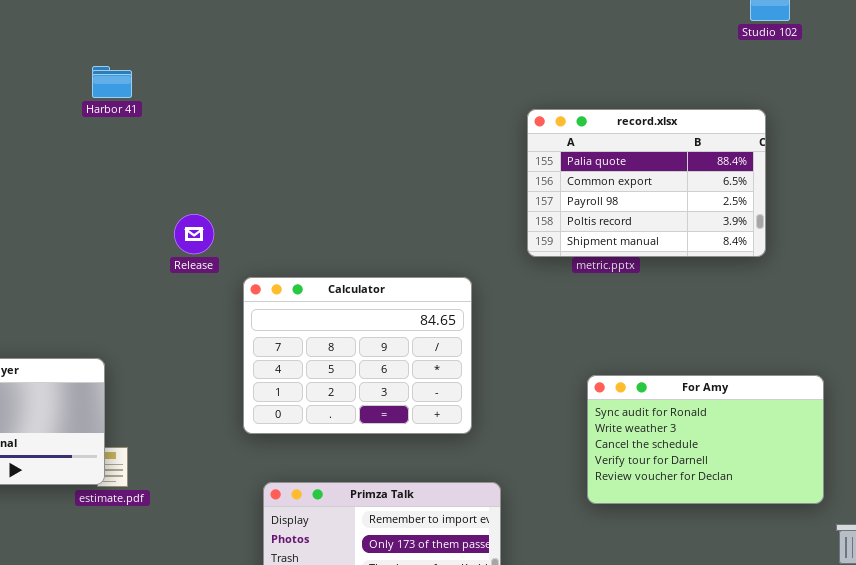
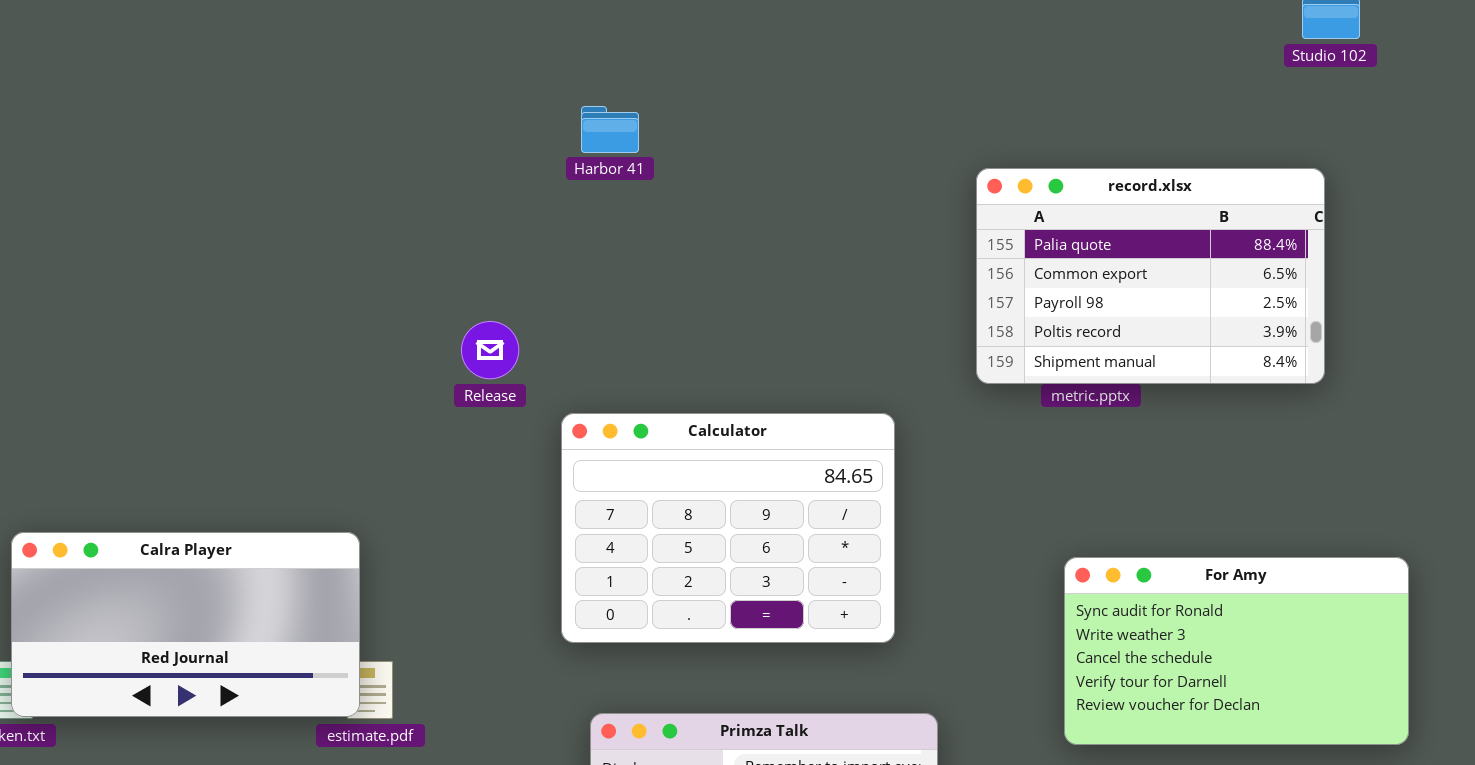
Harbor 41: [92,66,132,98] -> [581,106,639,153], moved

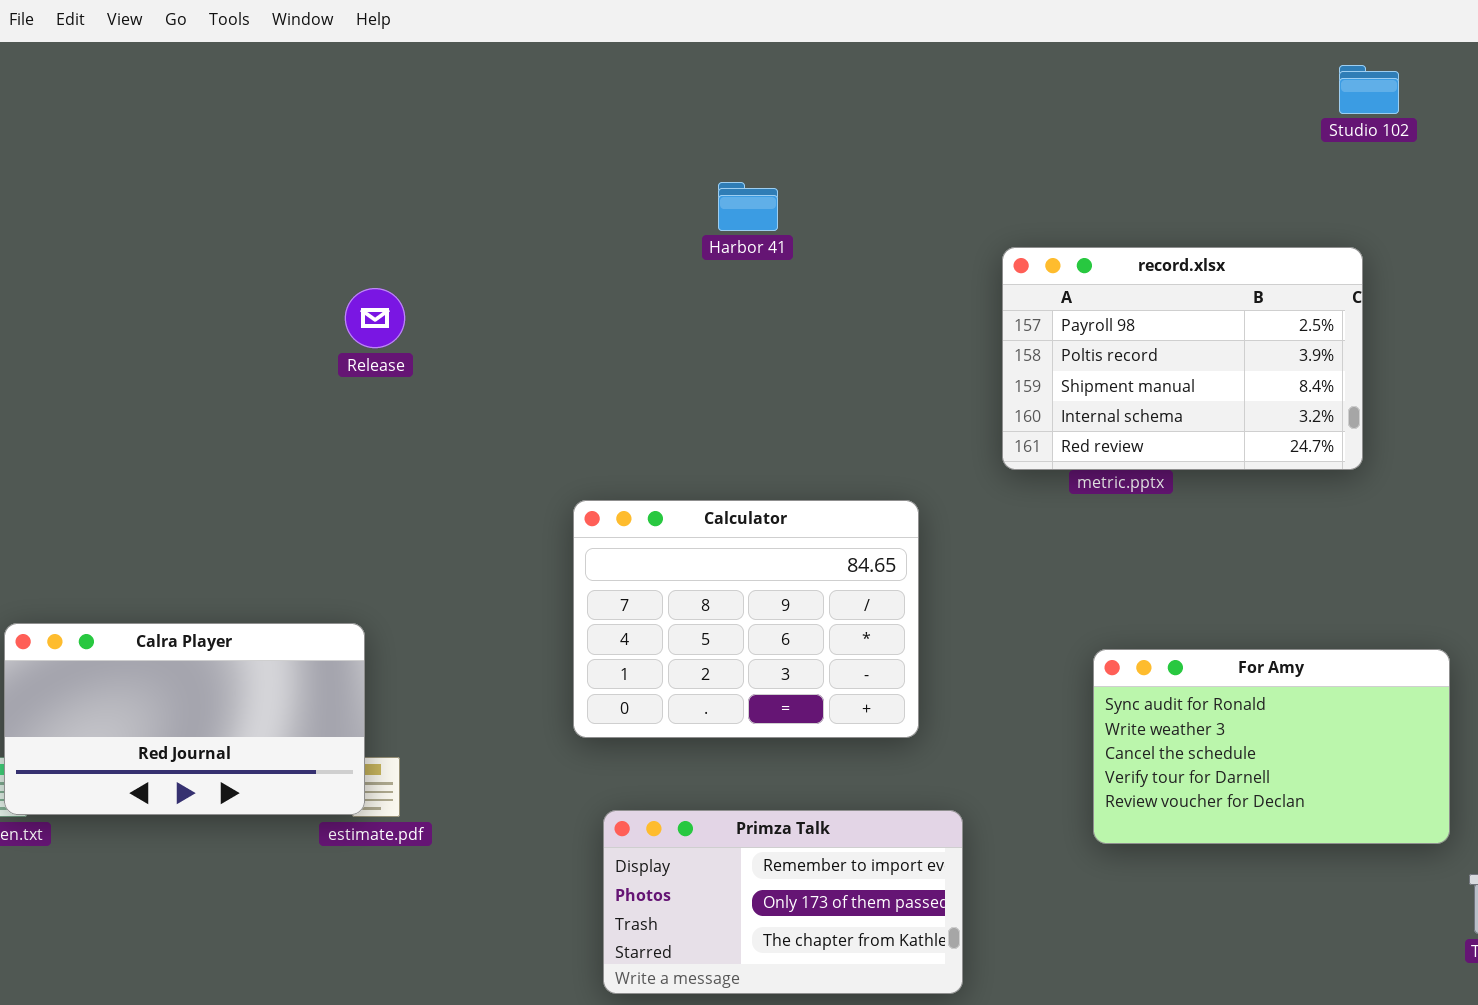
Harbor 41: [581,106,639,153] -> [718,182,778,231], moved
record.xlsx: [976,168,1325,384] -> [1002,247,1363,470], scrolled down 2 rows
Release: [461,321,519,379] -> [345,288,405,348], moved

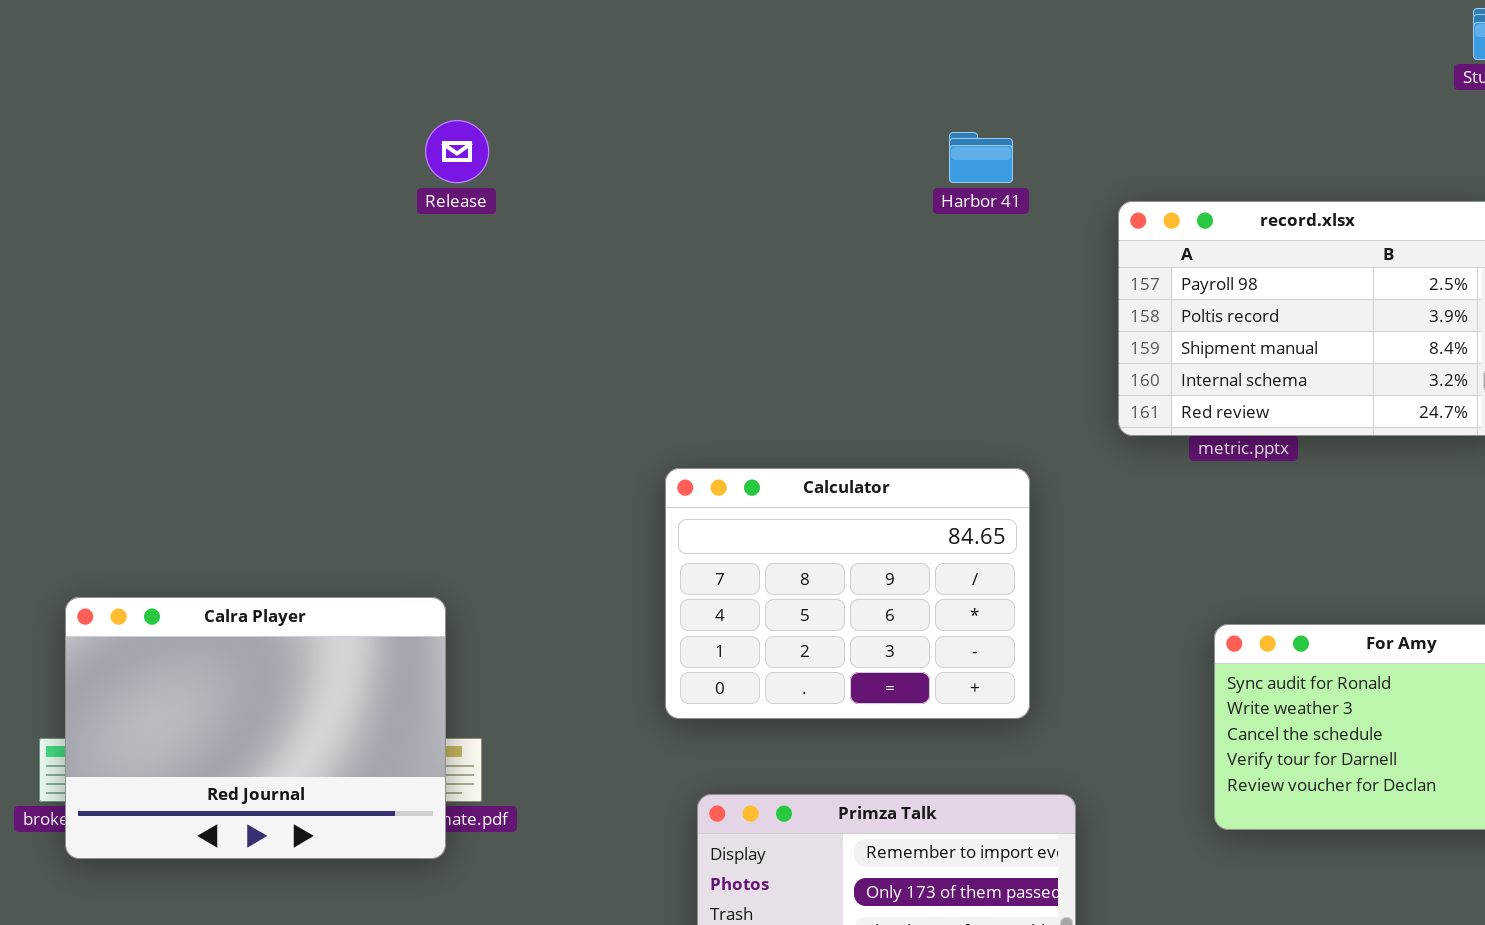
Harbor 41: [718,182,778,231] -> [949,132,1013,183], moved
Release: [345,288,405,348] -> [425,120,489,183], moved
Calra Player: [4,623,365,815] -> [65,597,446,859], resized

